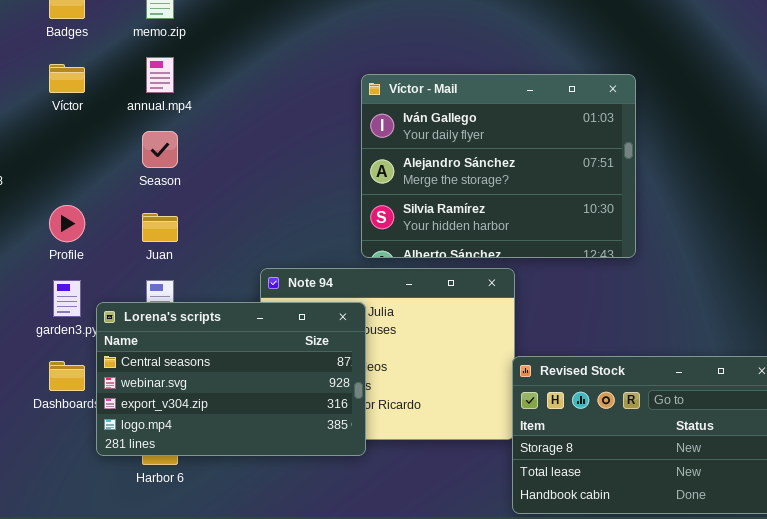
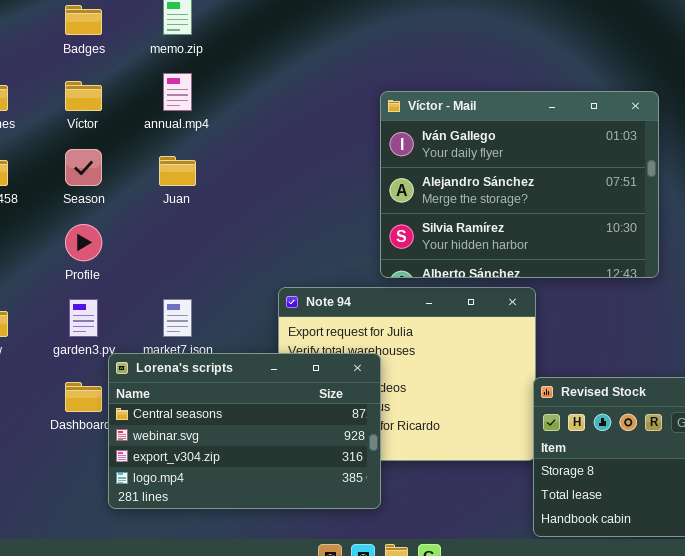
Season: [142,131,178,168] -> [65,149,102,186], moved
Juan: [142,213,178,242] -> [159,156,196,186], moved
Lorena's scripts: [96,302,366,456] -> [108,353,381,509], moved

